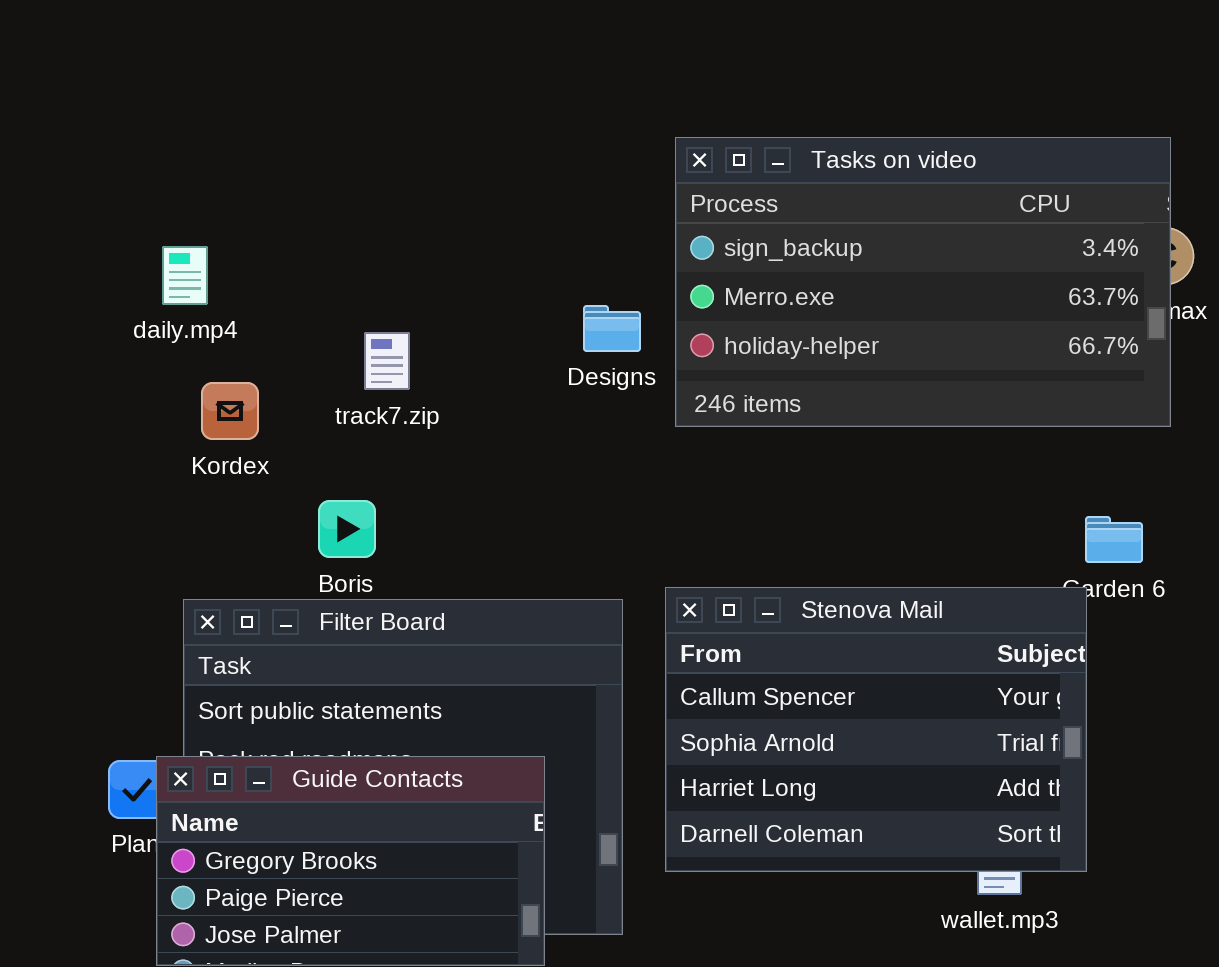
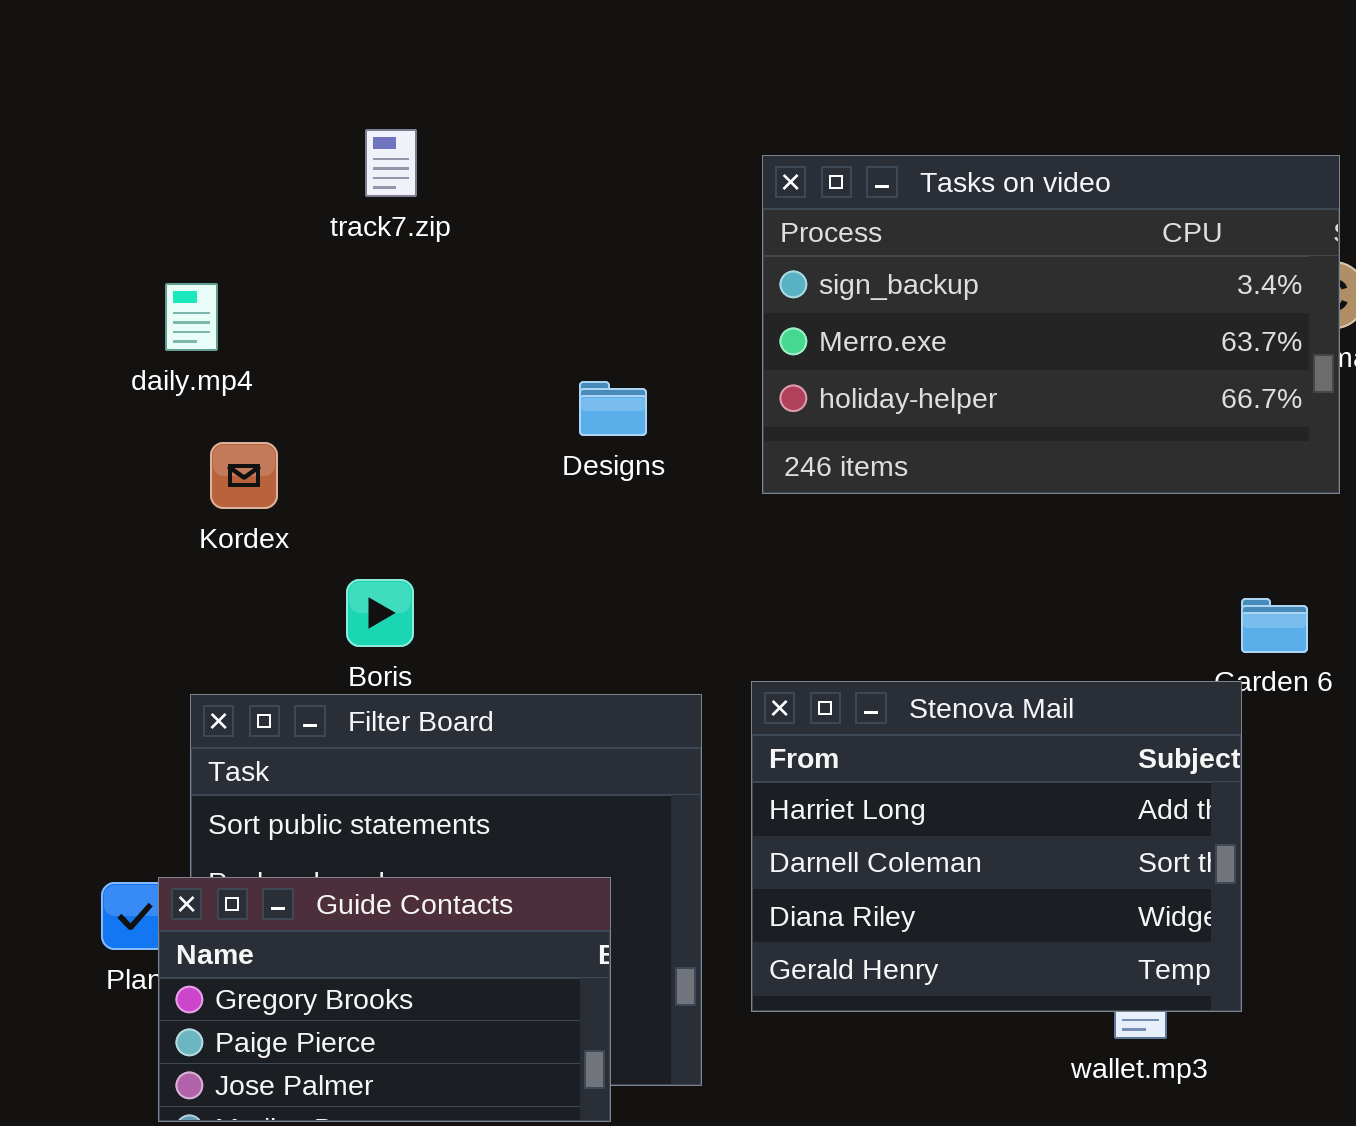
Designs: [583,305,641,352] -> [579,381,647,436], moved
track7.zip: [364,332,410,390] -> [365,129,417,197], moved
Stenova Mail: [665,587,1087,872] -> [751,681,1242,1012], scrolled down 2 rows

